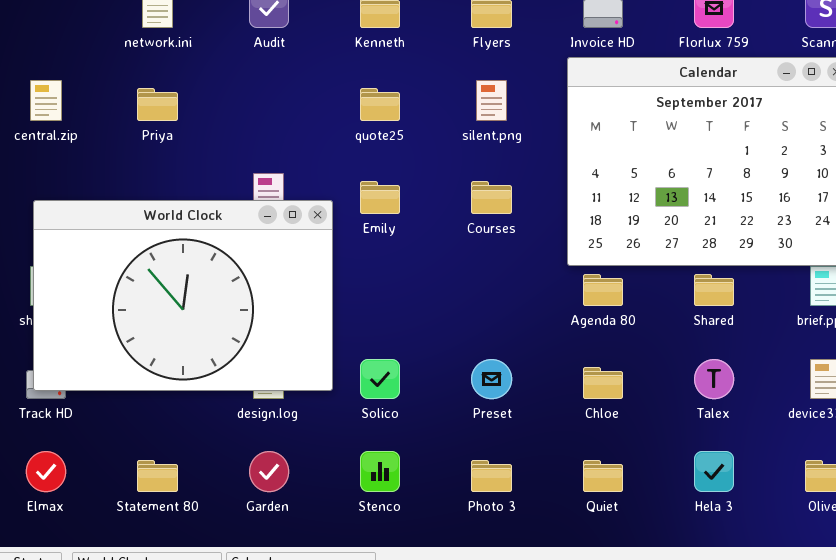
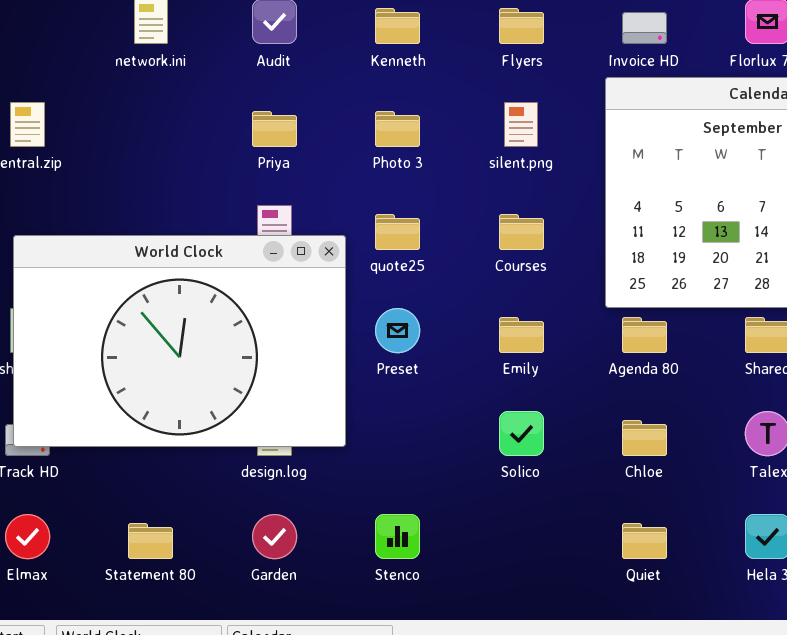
Priya: [137,88,178,121] -> [252,111,297,147], moved
quote25: [360,88,400,121] -> [375,214,420,250], moved
Emily: [360,181,400,214] -> [499,317,544,353], moved
Solico: [360,359,400,399] -> [499,411,544,456], moved
Preset: [471,359,512,399] -> [375,308,420,353], moved
Photo 3: [471,460,512,492] -> [375,111,420,147], moved

